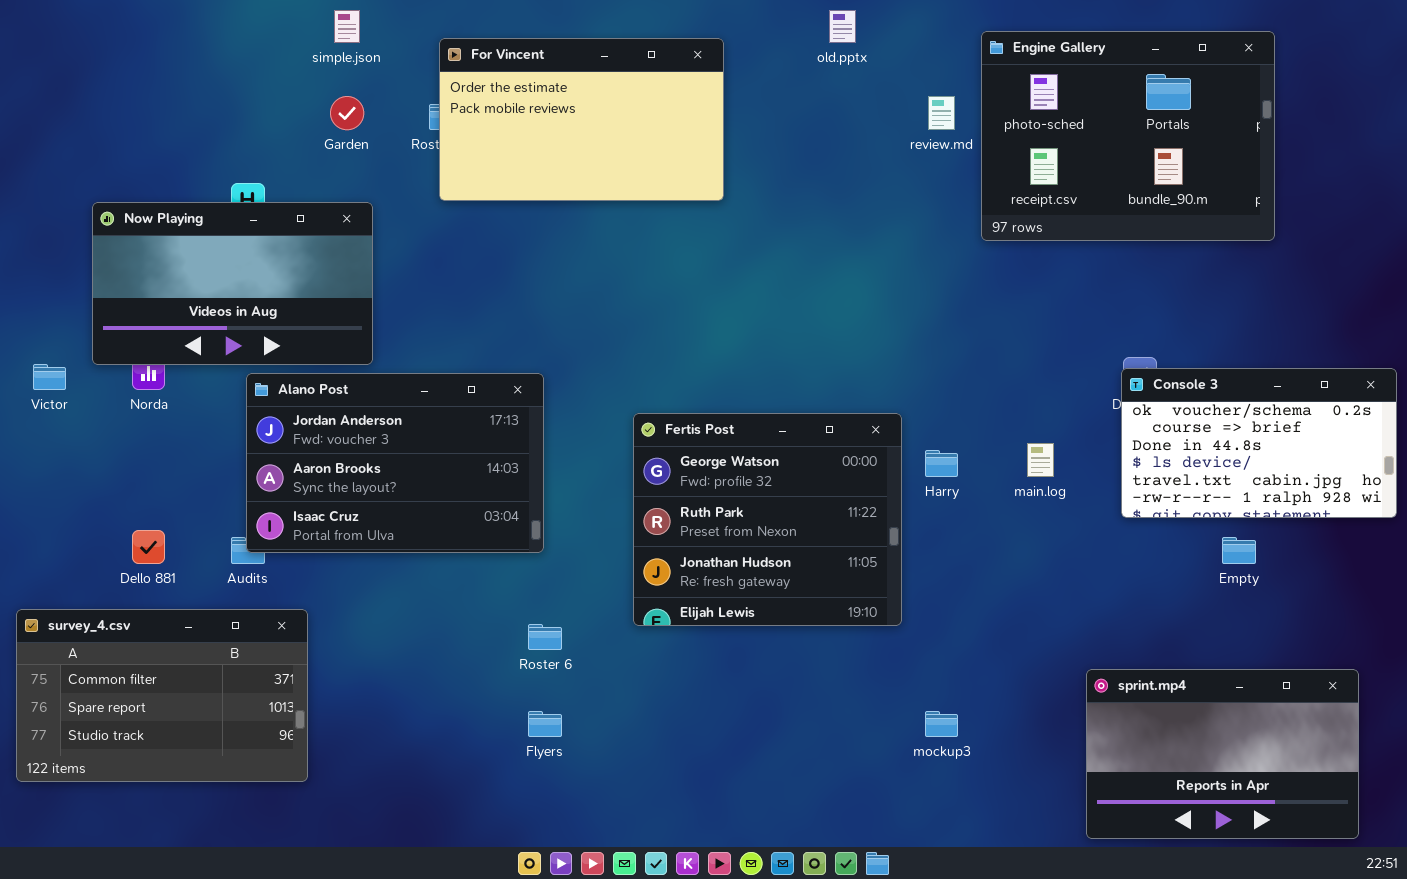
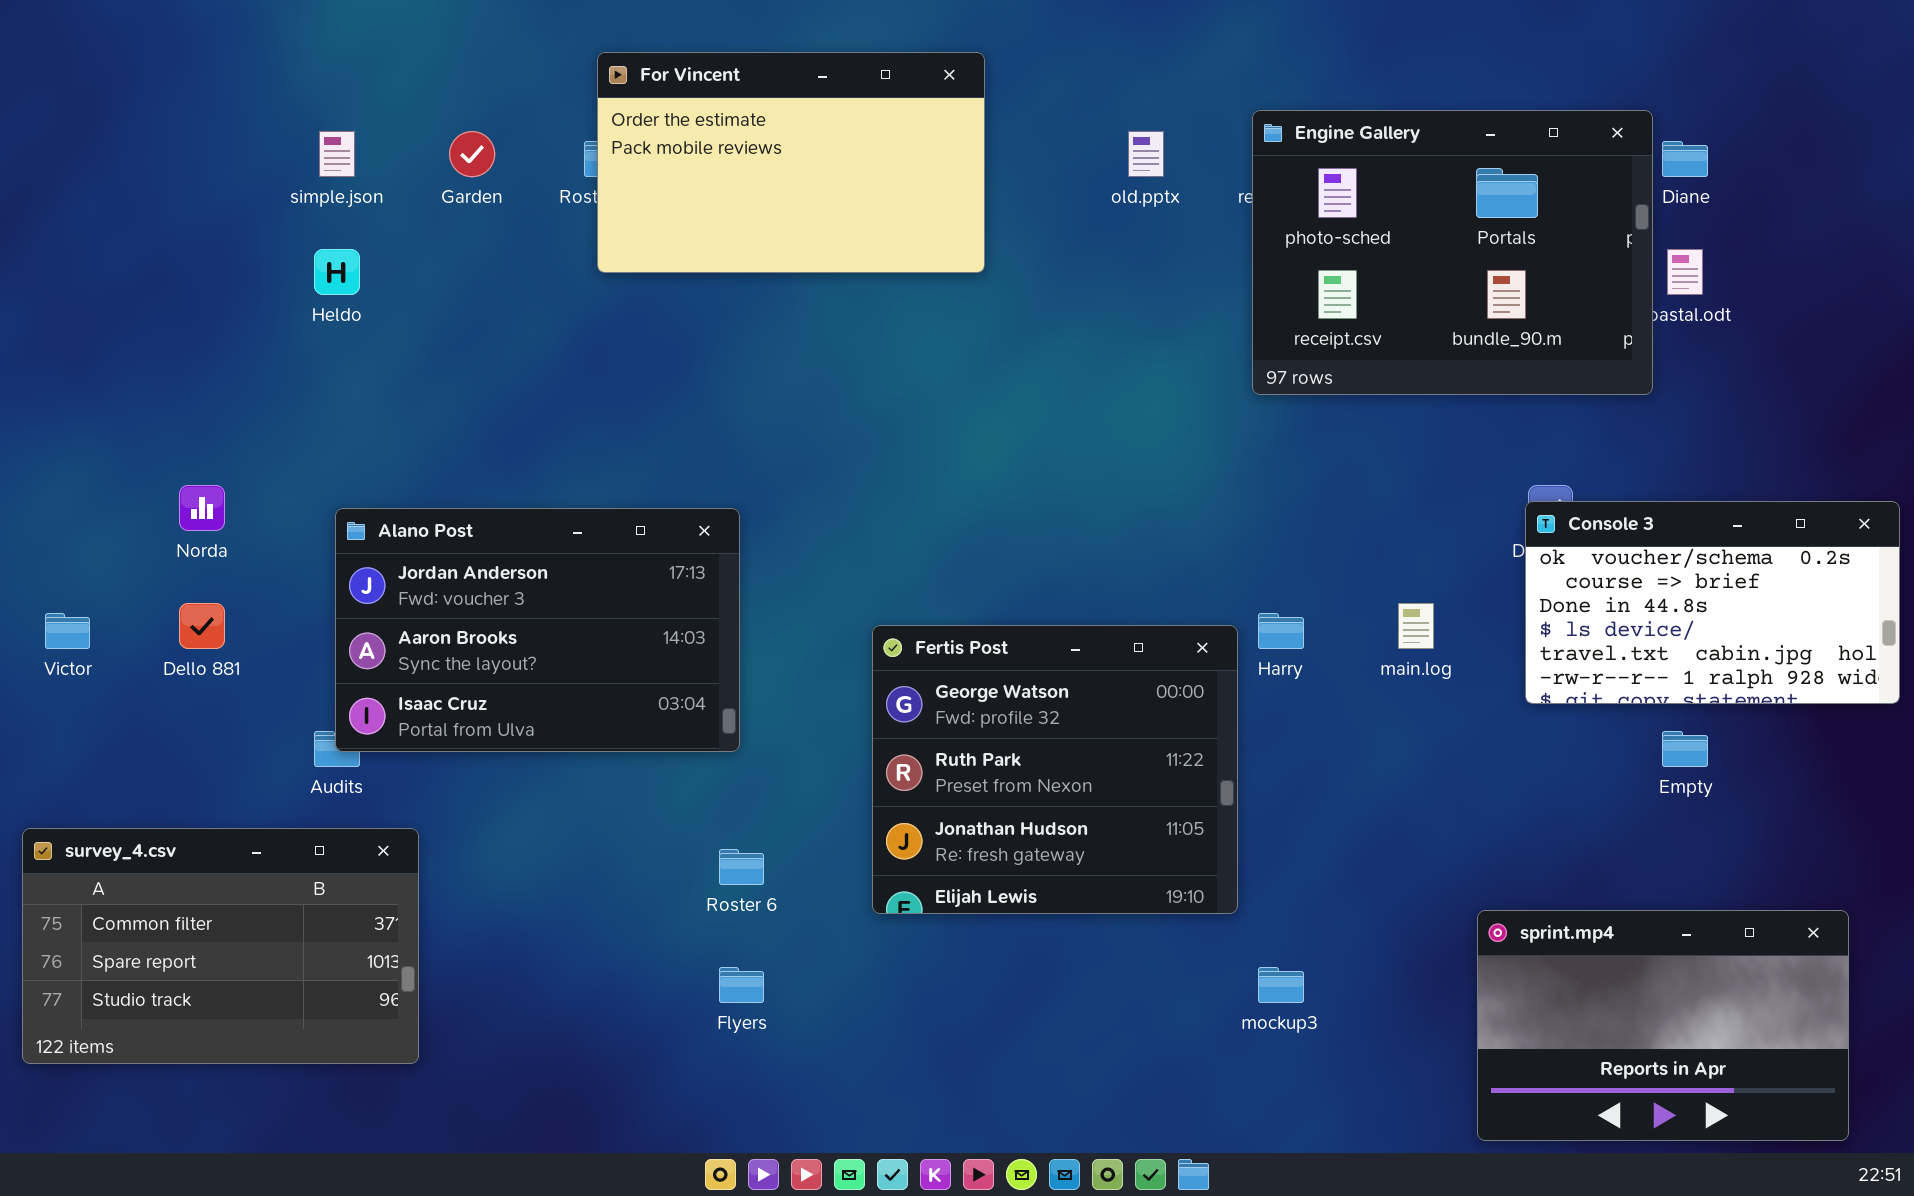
simple.json: [334,10,360,43] -> [319,131,355,177], moved
old.pptx: [829,10,856,43] -> [1128,131,1164,177], moved
Engine Gallery: [981,31,1275,241] -> [1252,110,1653,395], moved
Now Playing: [92,202,373,365] -> none, closed
Victor: [33,364,66,390] -> [45,613,90,649], moved
Fertis Post: [633,413,902,626] -> [872,625,1238,914], moved
Dello 881: [132,530,165,564] -> [179,603,225,649], moved

